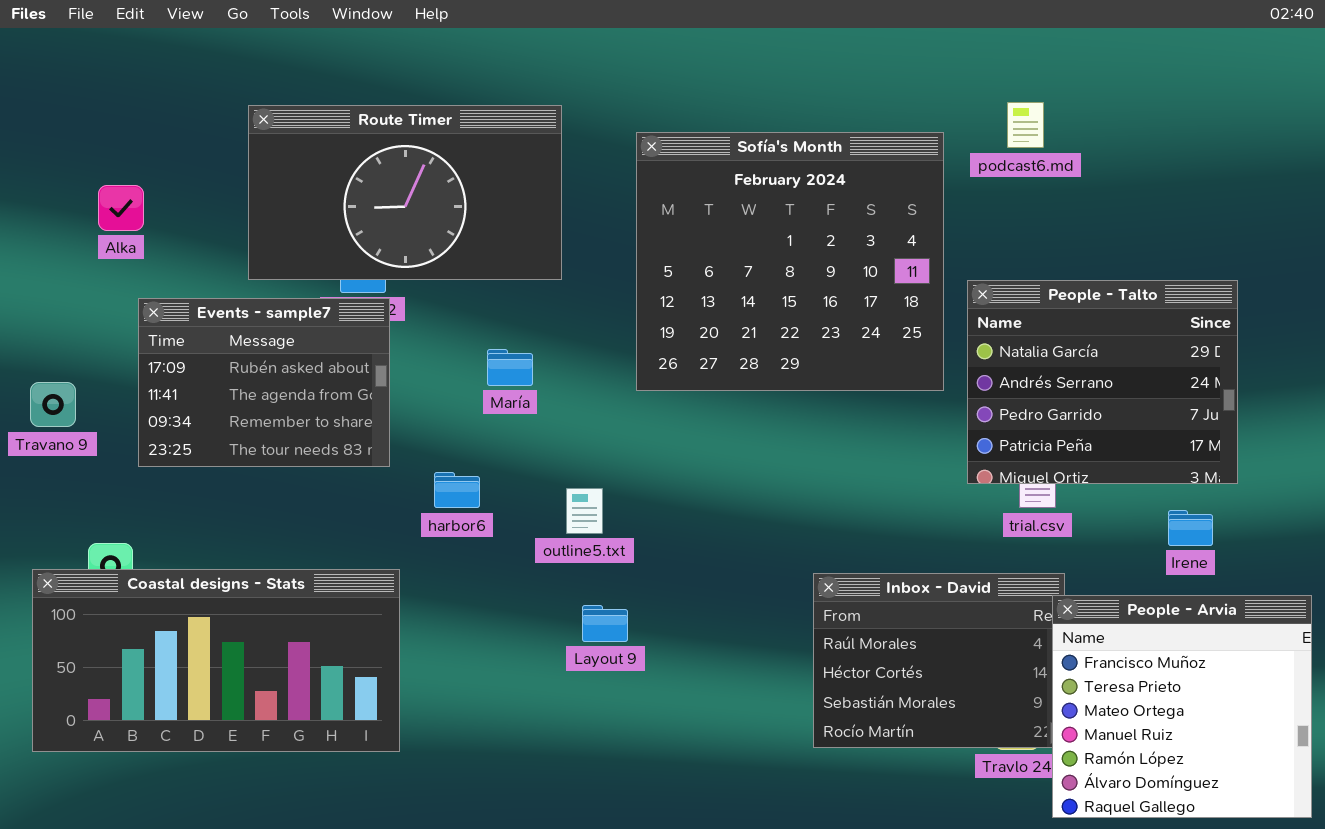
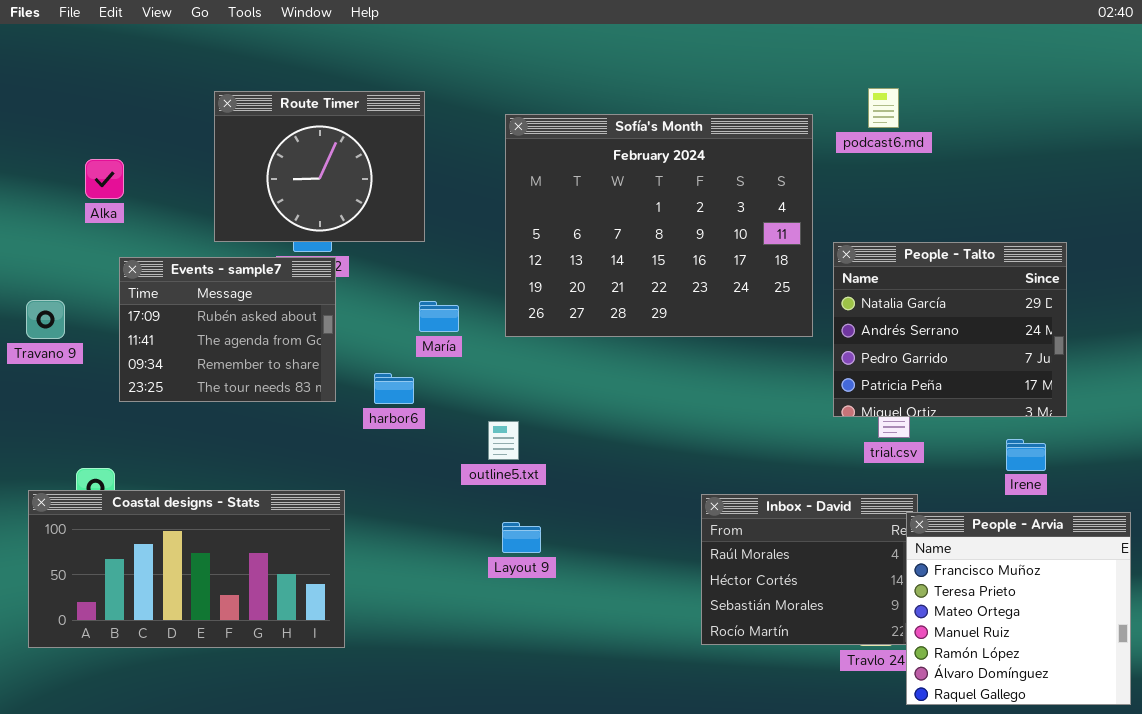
Route Timer: [248,105,562,280] -> [214,91,425,242], resized
Sofía's Month: [636,132,944,391] -> [505,114,813,337], resized
Travano 9: [30,382,76,427] -> [26,300,65,339], moved
harbor6: [434,472,480,508] -> [374,373,414,404], moved

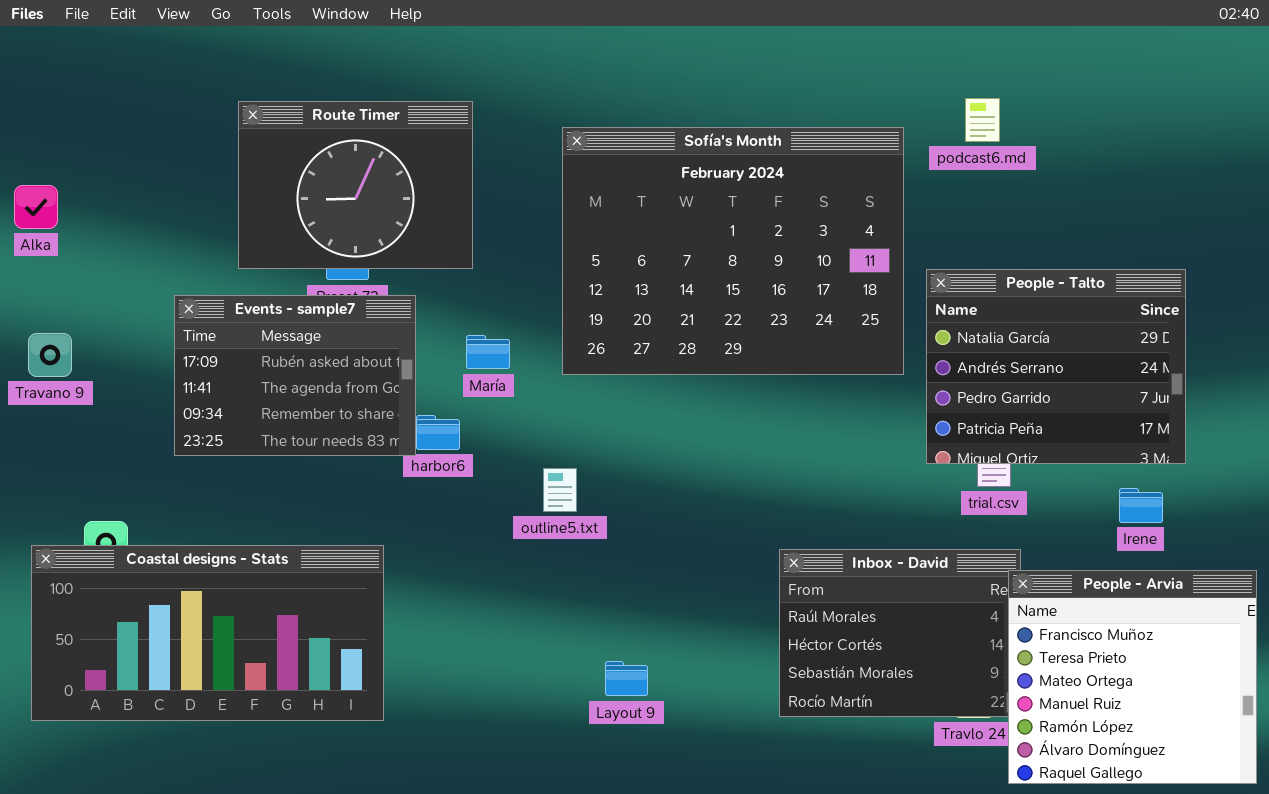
Alka: [85,159,124,199] -> [14,185,58,229], moved
Events - sample7: [119,257,336,402] -> [174,295,416,456], moved
Layout 9: [502,522,541,553] -> [605,661,648,696], moved

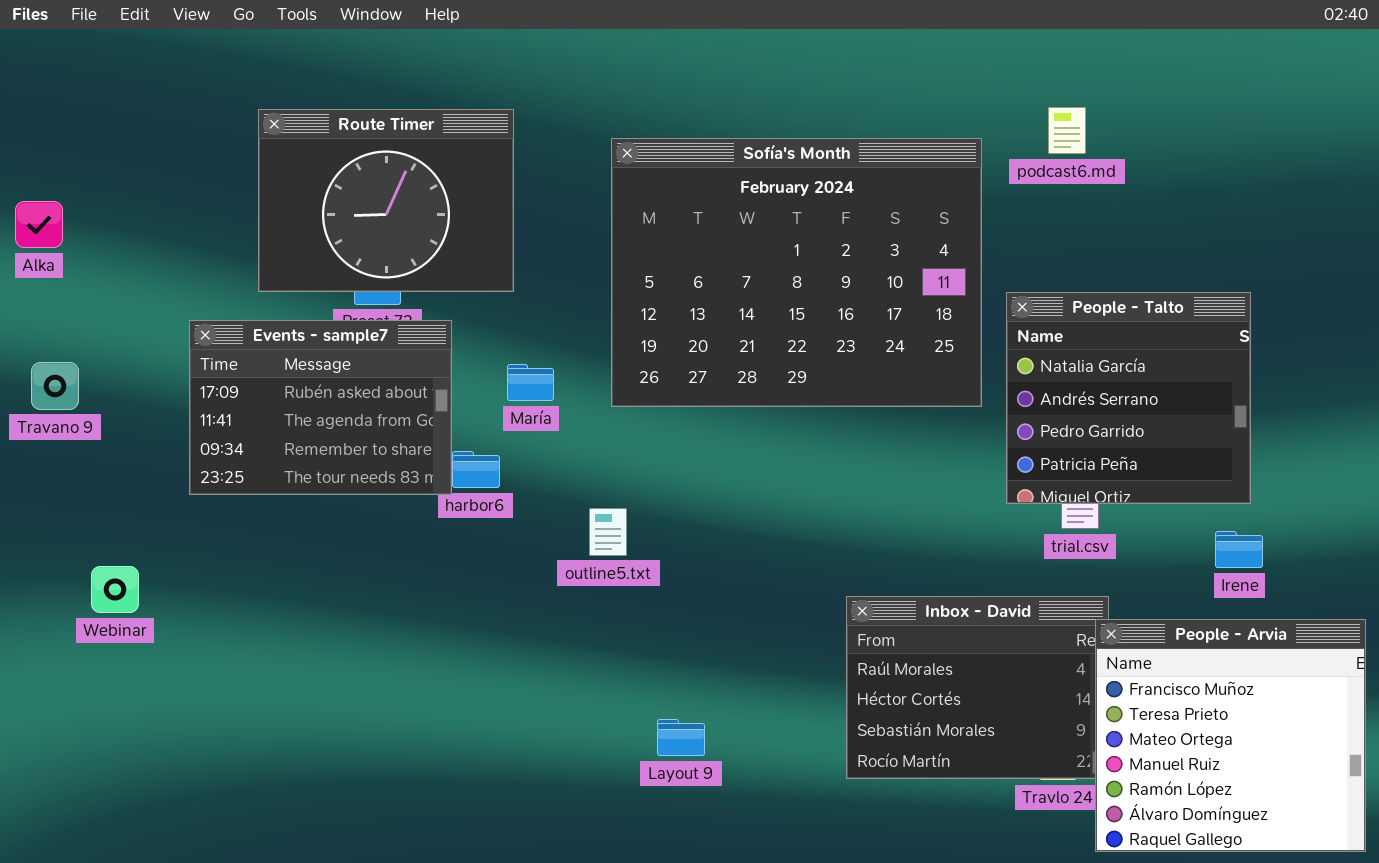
People - Talto: [926,269,1186,464] -> [1006,292,1251,504], resized
Coastal designs - Stats: [31,545,384,721] -> none, closed

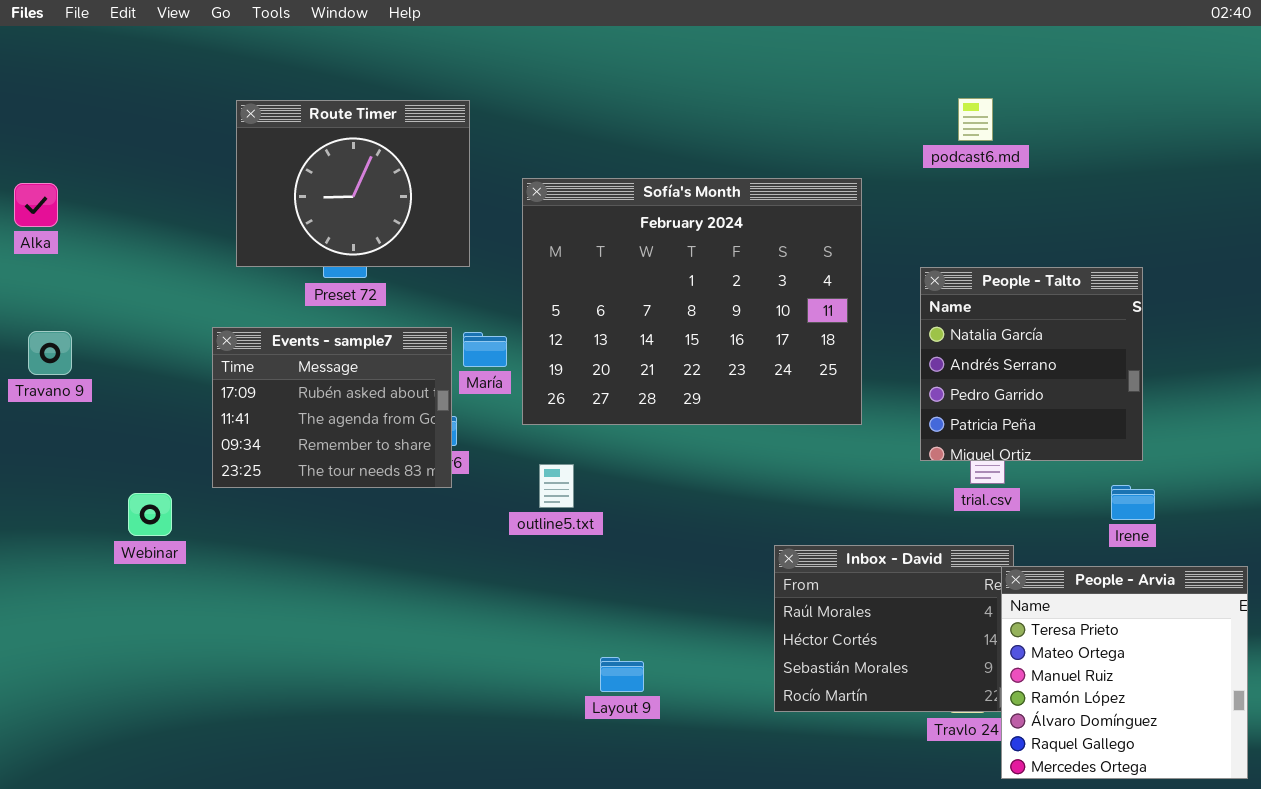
Sofía's Month: [611,138,982,407] -> [522,178,862,425], moved
Events - sample7: [189,320,452,495] -> [212,327,452,488], moved
Webinar: [91,566,139,613] -> [128,493,172,536], moved
People - Arvia: [1095,619,1366,852] -> [1001,566,1248,779], scrolled down 1 row

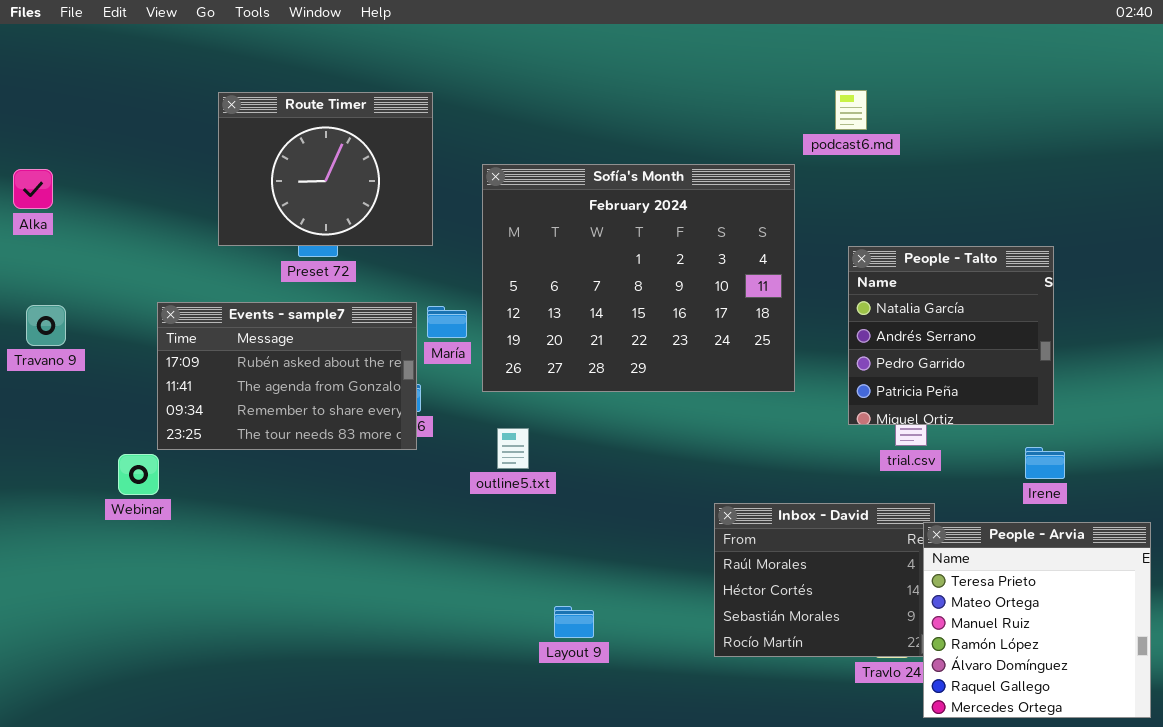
podcast6.md: [958,98,993,141] -> [835,90,867,130], moved
Events - sample7: [212,327,452,488] -> [157,302,417,450], resized

